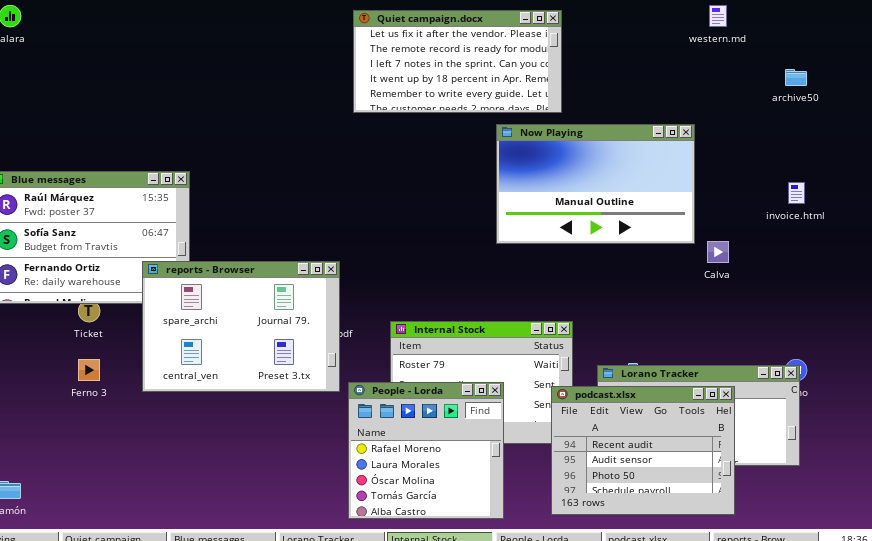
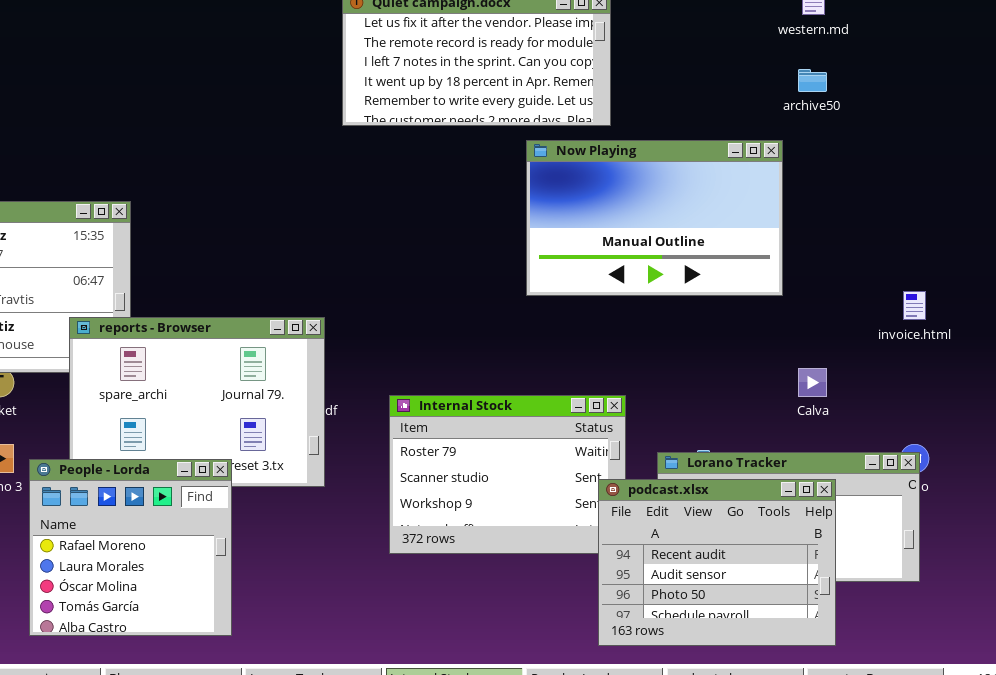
archive50: [785,69,807,86] -> [798,69,827,92], moved
invoice.html: [788,182,805,204] -> [903,291,926,320], moved
Calva: [707,241,729,263] -> [798,368,827,397], moved
People - Lorda: [348,382,504,519] -> [29,459,232,636], moved

